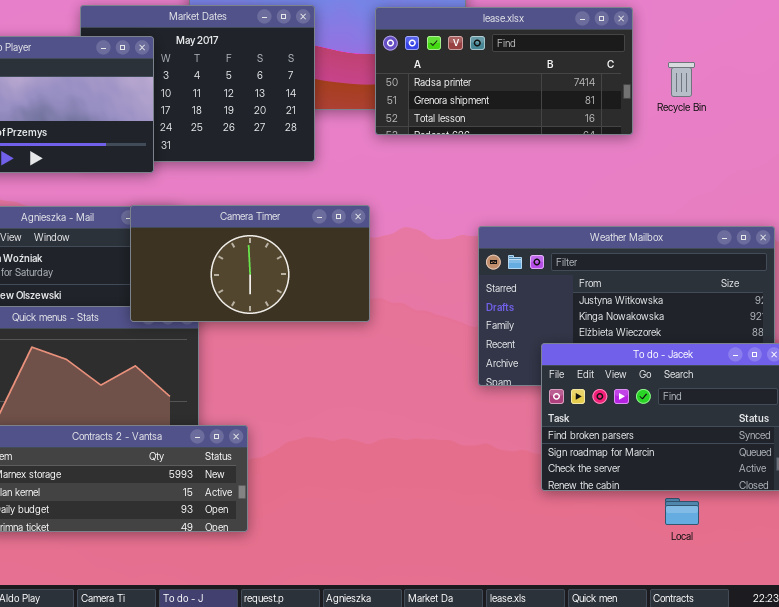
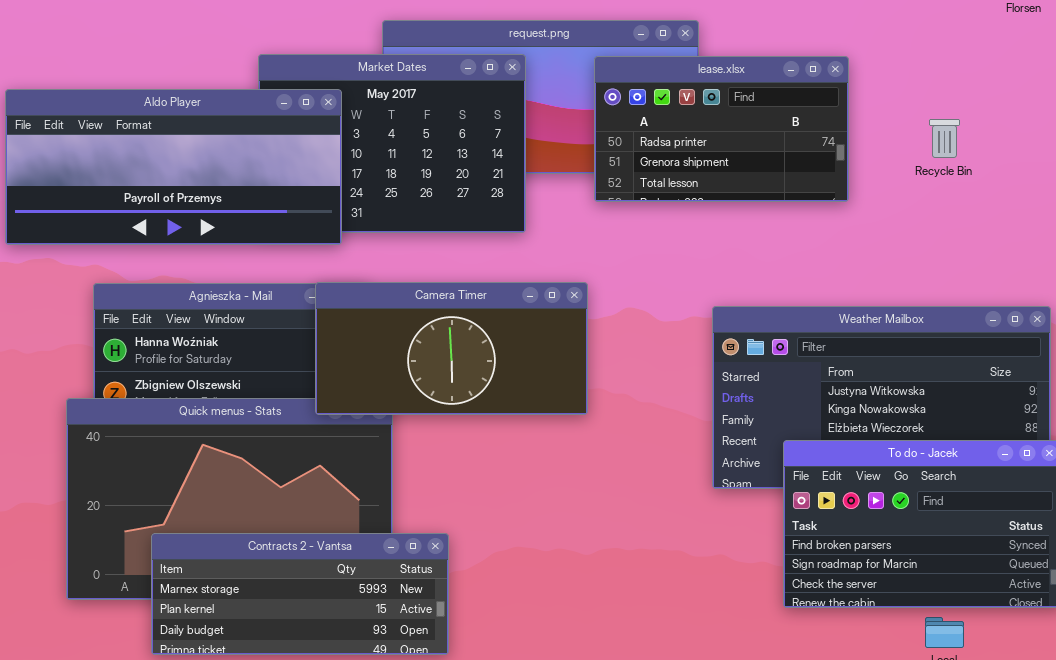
lease.xlsx: [375,7,633,135] -> [594,56,849,202], resized

